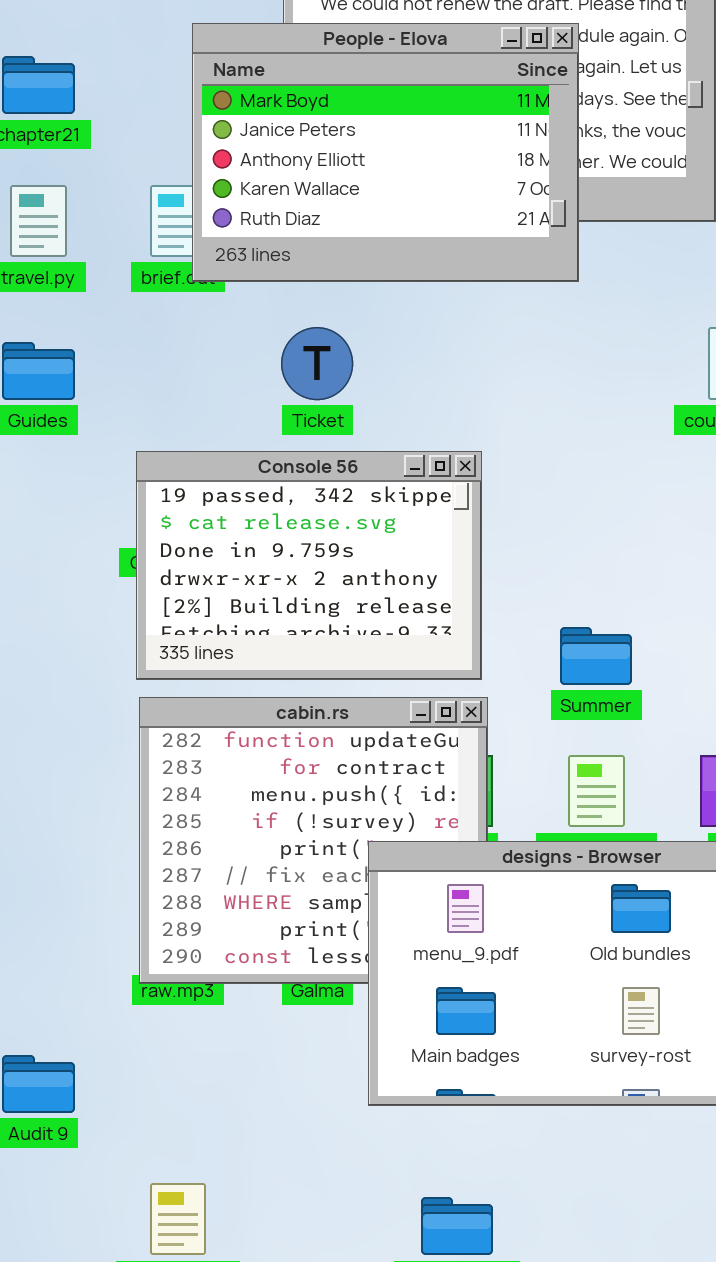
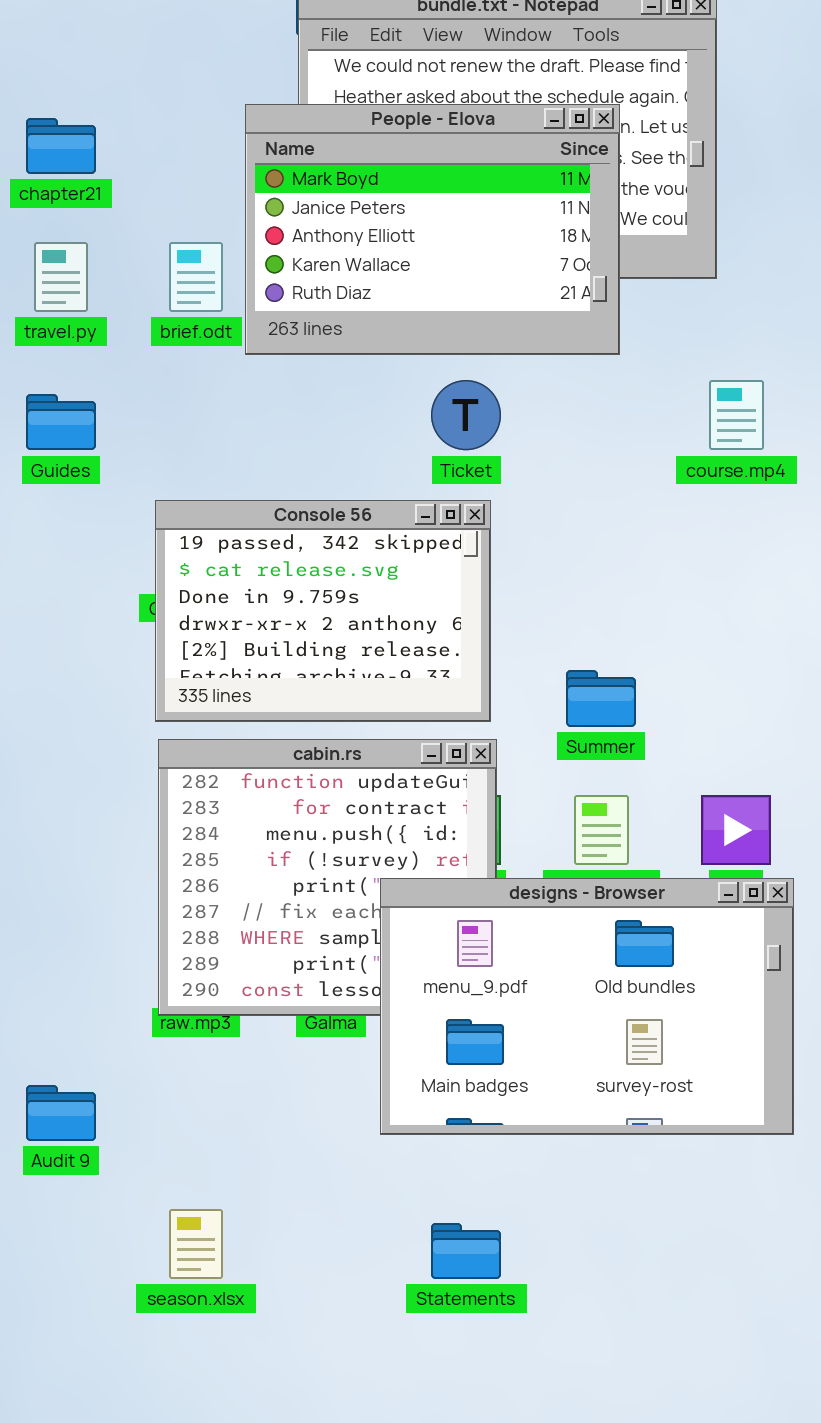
People - Elova: [192,23,579,282] -> [245,104,620,355], moved
Ticket: [281,327,353,400] -> [431,380,501,450], moved

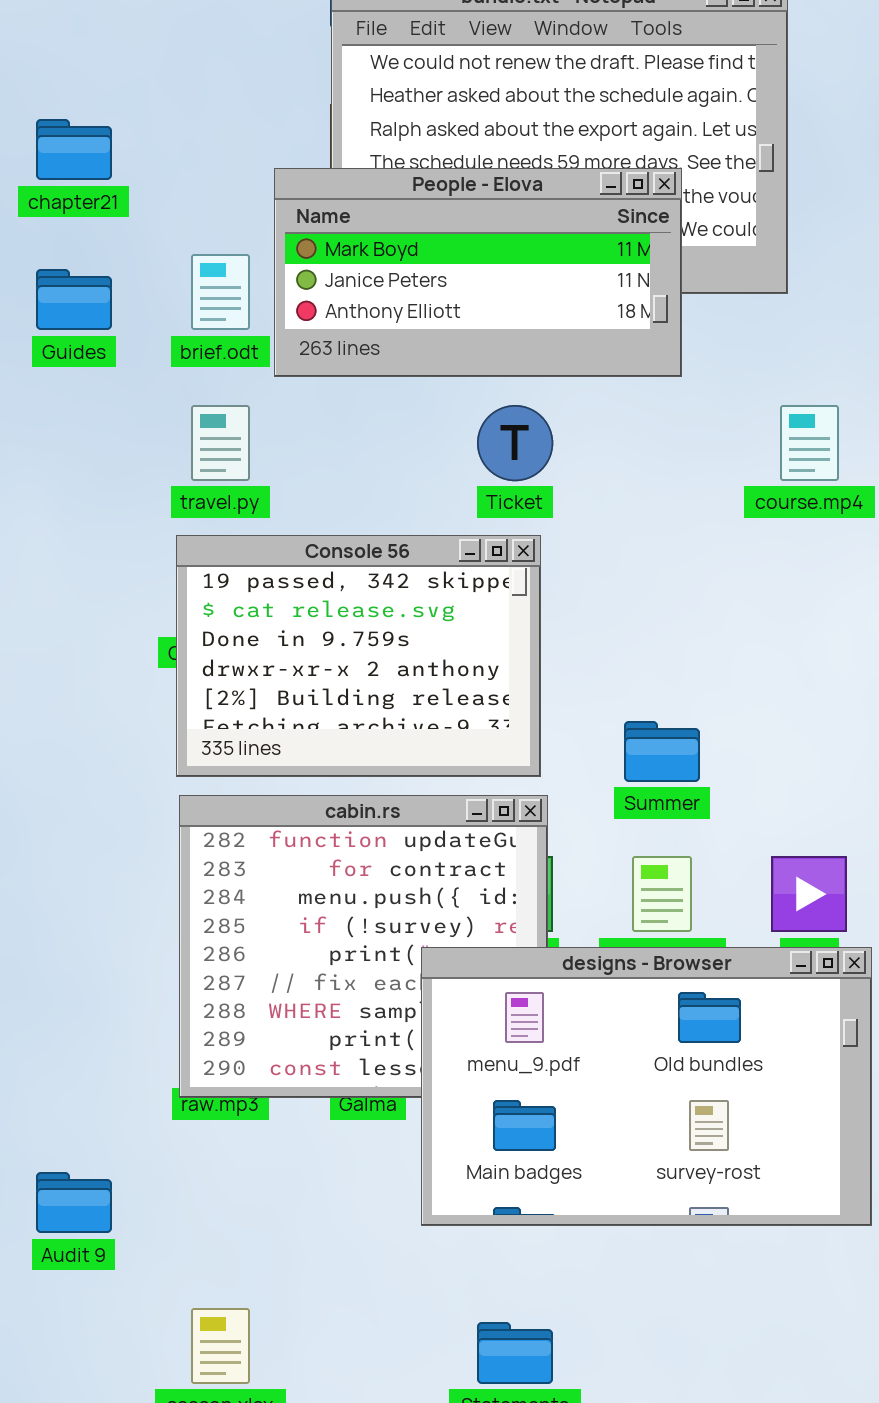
People - Elova: [245,104,620,355] -> [274,168,682,377], resized
travel.py: [34,242,88,312] -> [191,405,250,481], moved
Guides: [26,394,96,450] -> [36,269,112,330], moved

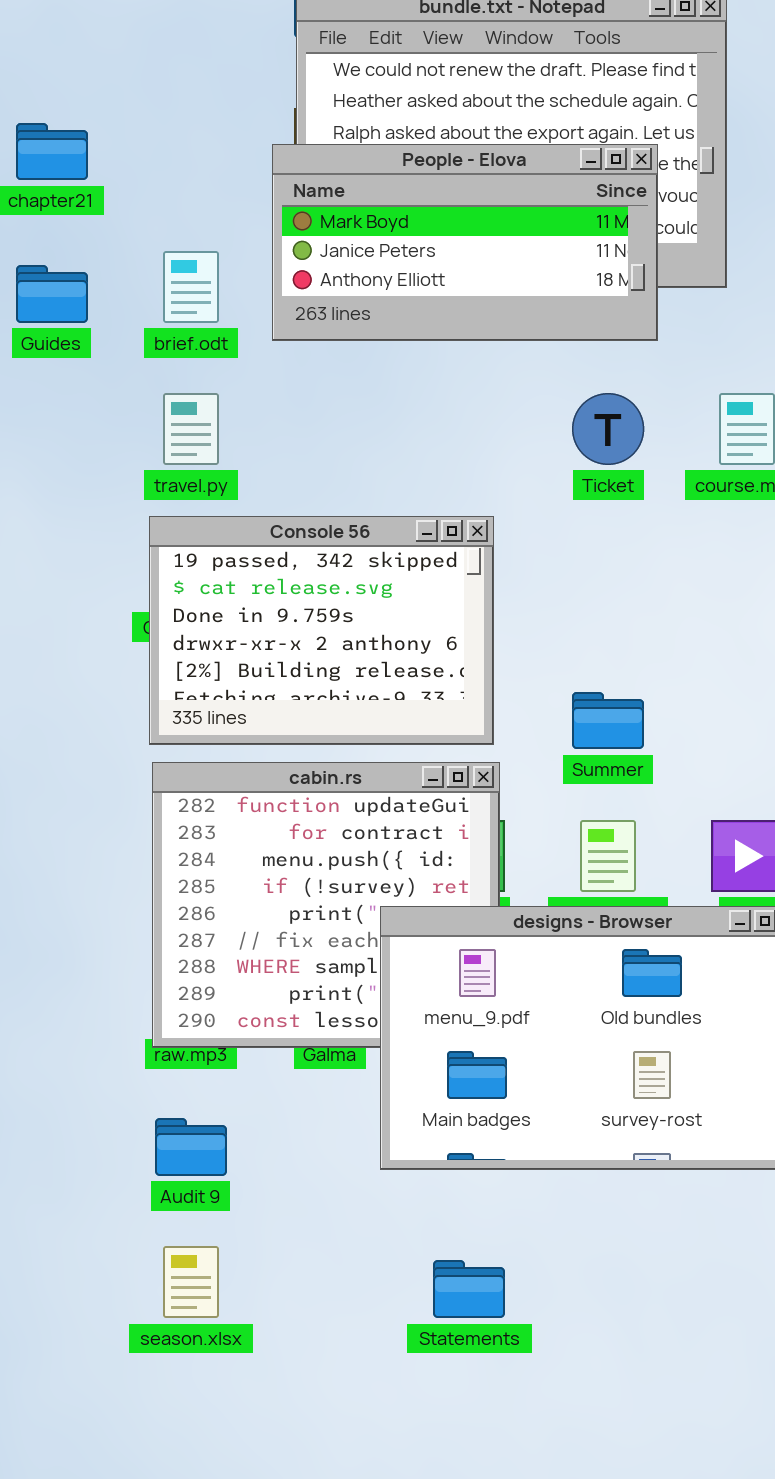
People - Elova: [274,168,682,377] -> [272,144,658,341], moved
Ticket: [477,405,553,481] -> [572,393,644,465], moved
Audit 9: [36,1172,112,1233] -> [155,1118,227,1176], moved

